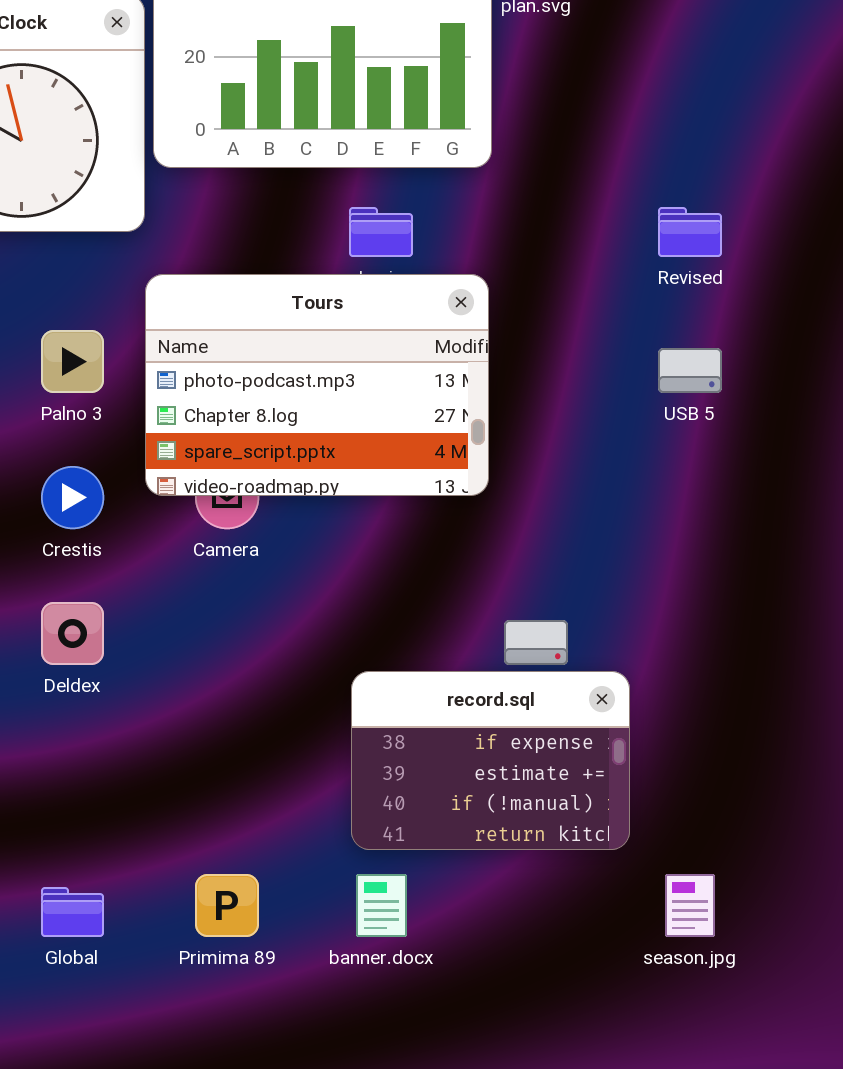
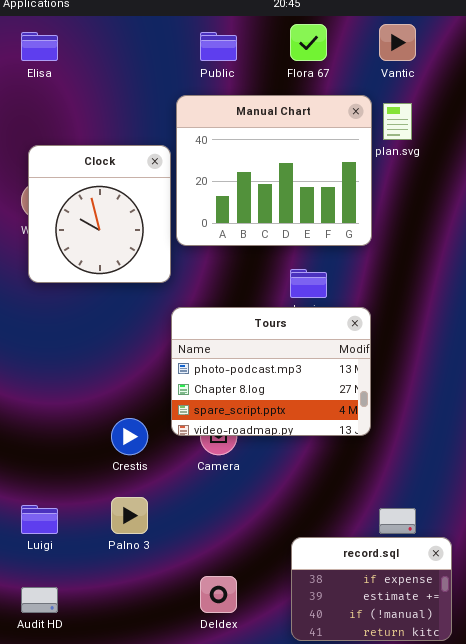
Palno 3: [41,330,104,393] -> [111,497,148,534], moved
Deldex: [41,602,104,665] -> [200,576,237,613], moved

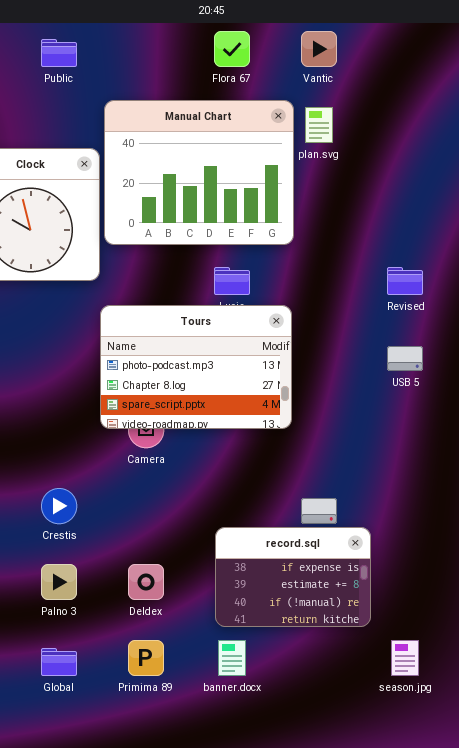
Public: [200,32,237,61] -> [41,39,77,67], moved
Crestis: [111,418,148,455] -> [41,488,77,524], moved
Palno 3: [111,497,148,534] -> [41,564,77,600], moved

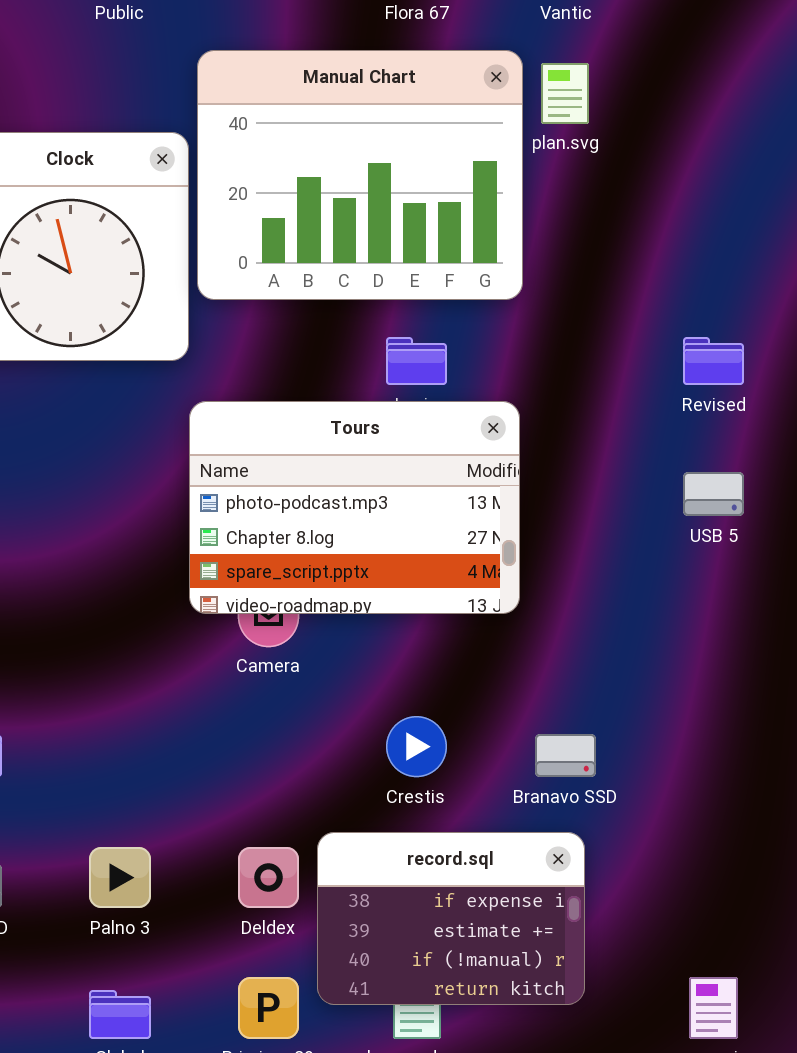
Crestis: [41,488,77,524] -> [386,716,447,777], moved
record.sql: [215,527,371,627] -> [317,832,585,1005], moved

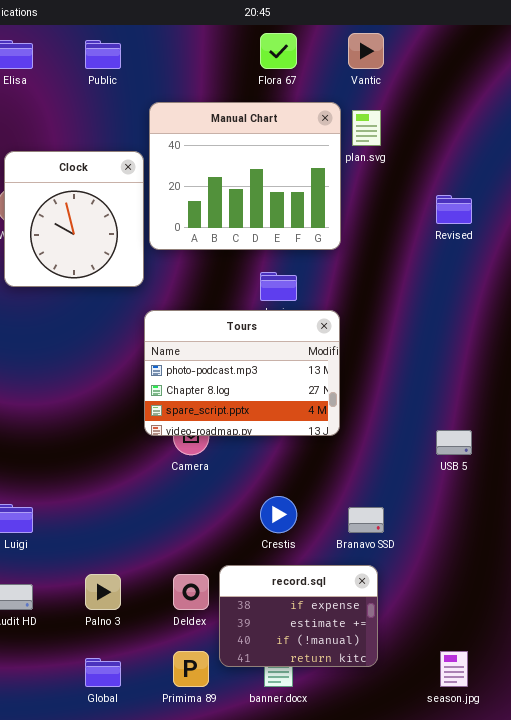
Revised: [683,337,744,385] -> [436,195,472,224], moved
USB 5: [683,472,744,516] -> [436,430,472,455], moved

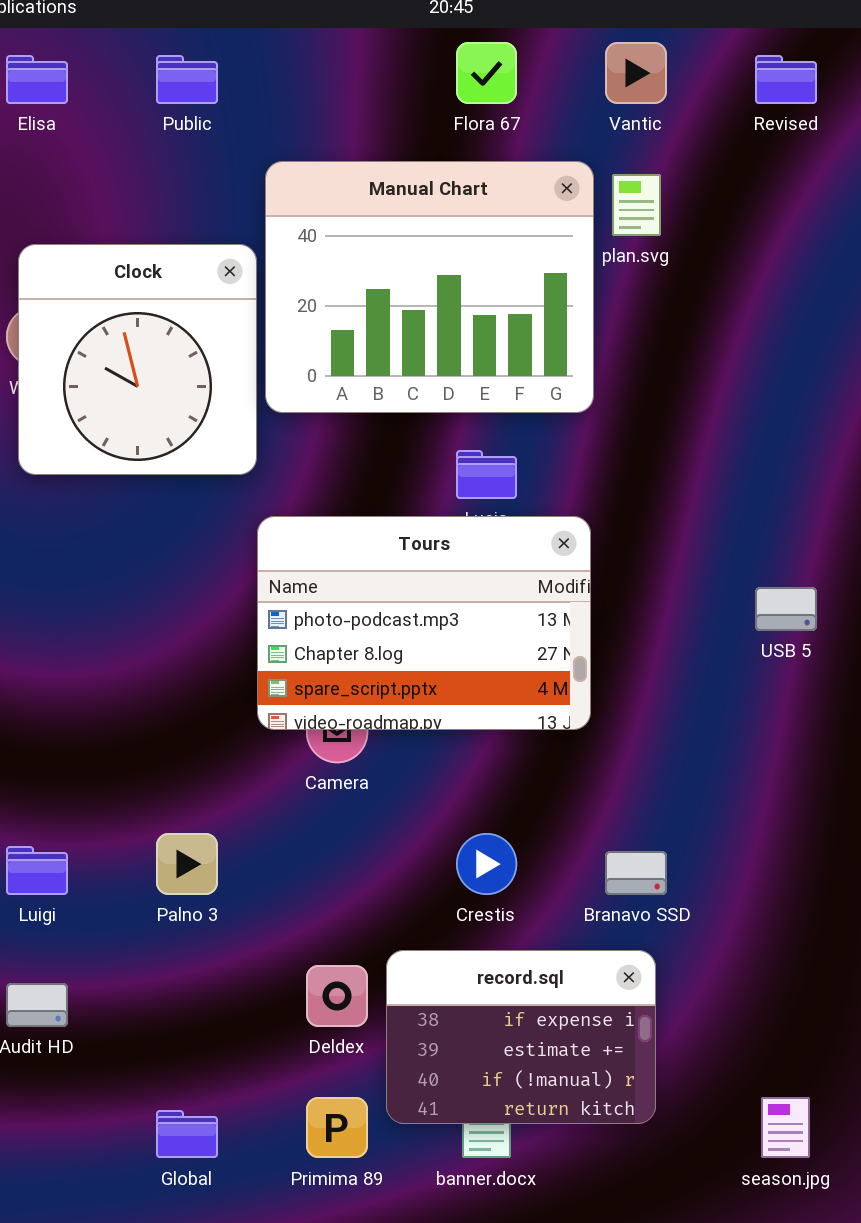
Revised: [436,195,472,224] -> [755,55,817,104], moved
USB 5: [436,430,472,455] -> [755,587,817,631], moved
Palno 3: [85,574,121,610] -> [156,833,218,895], moved

